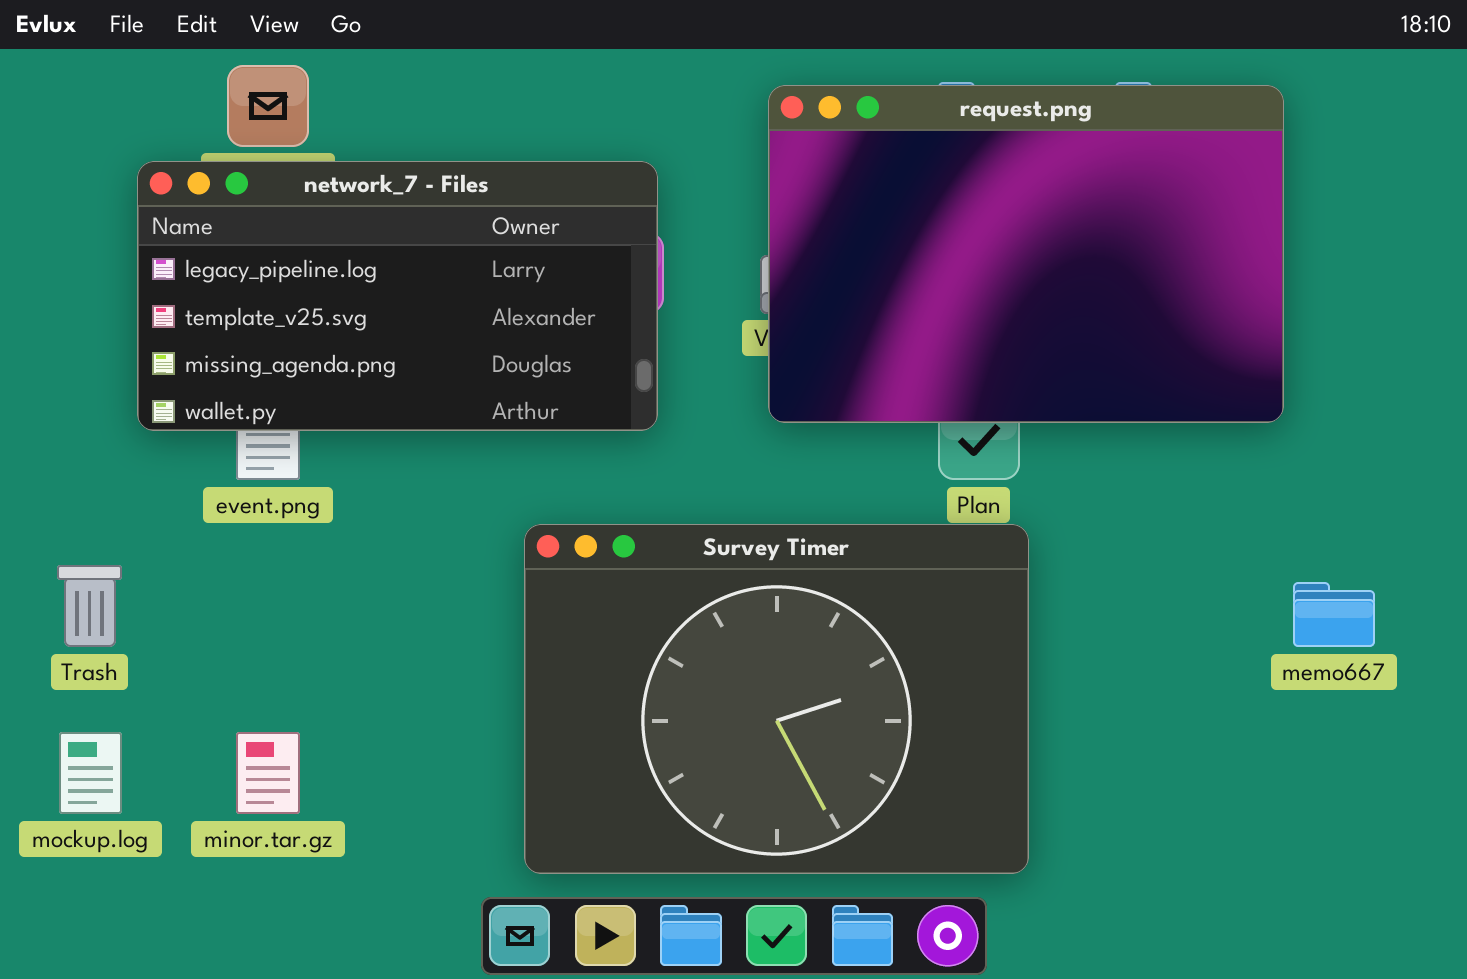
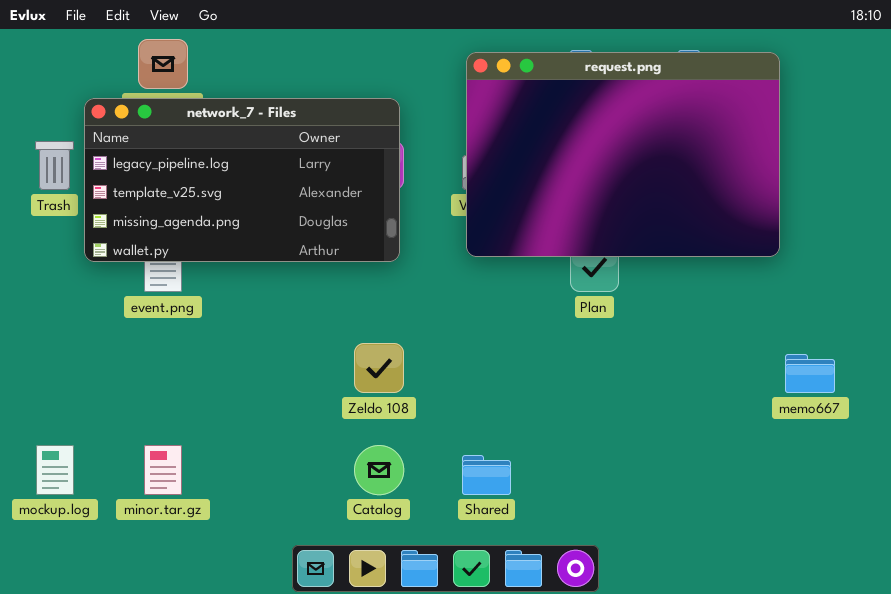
Survey Timer: [524,524,1029,874] -> none, closed
Trash: [57,565,122,647] -> [35,141,74,190], moved

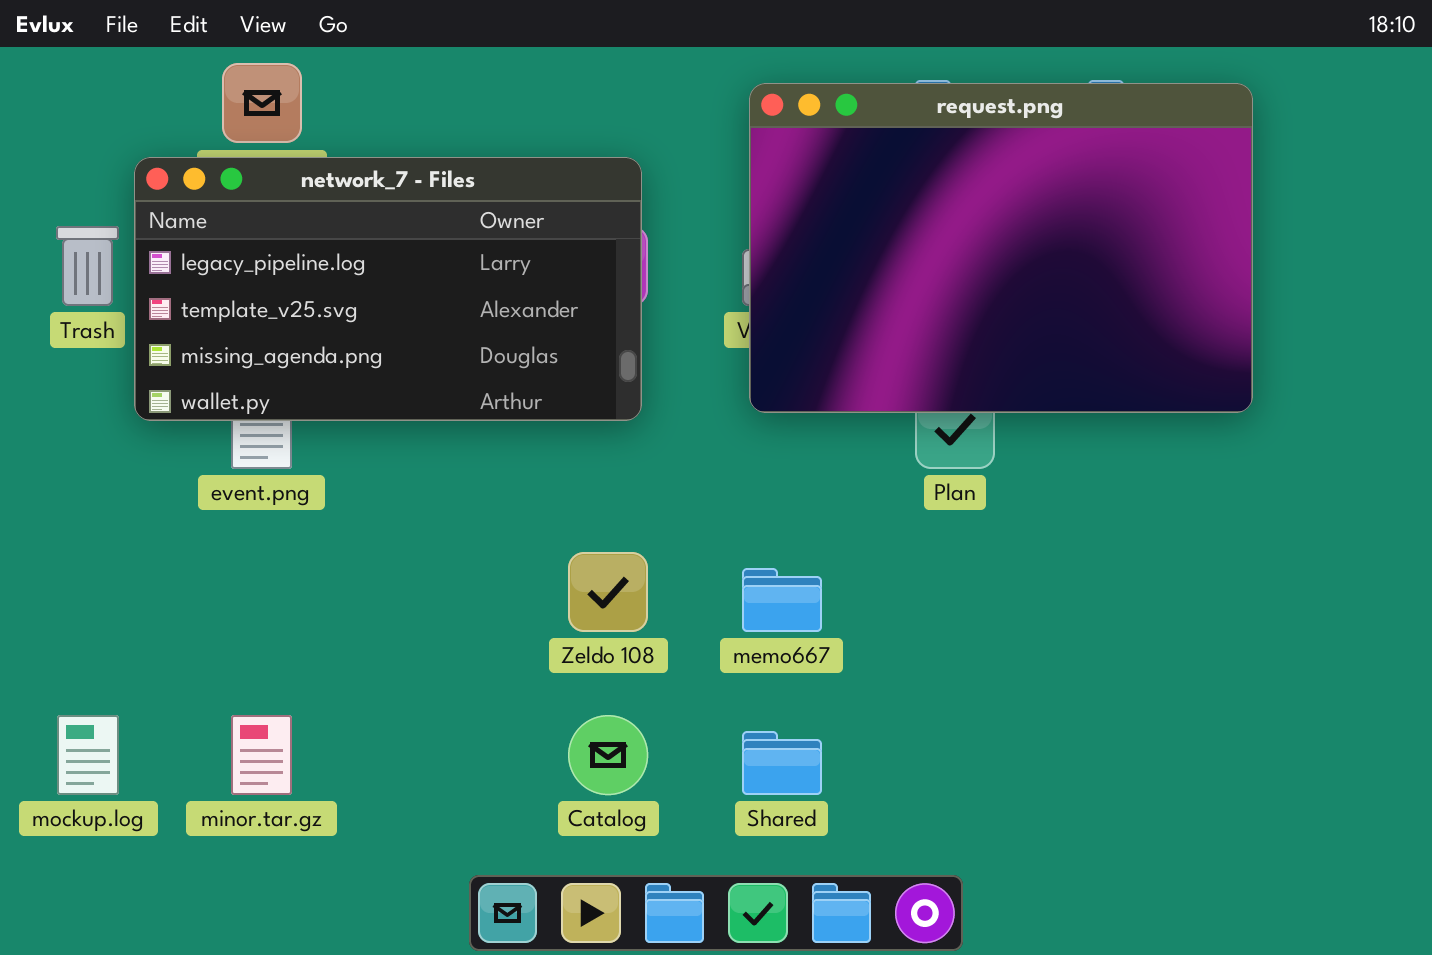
memo667: [785,354,835,393] -> [742,568,822,632], moved

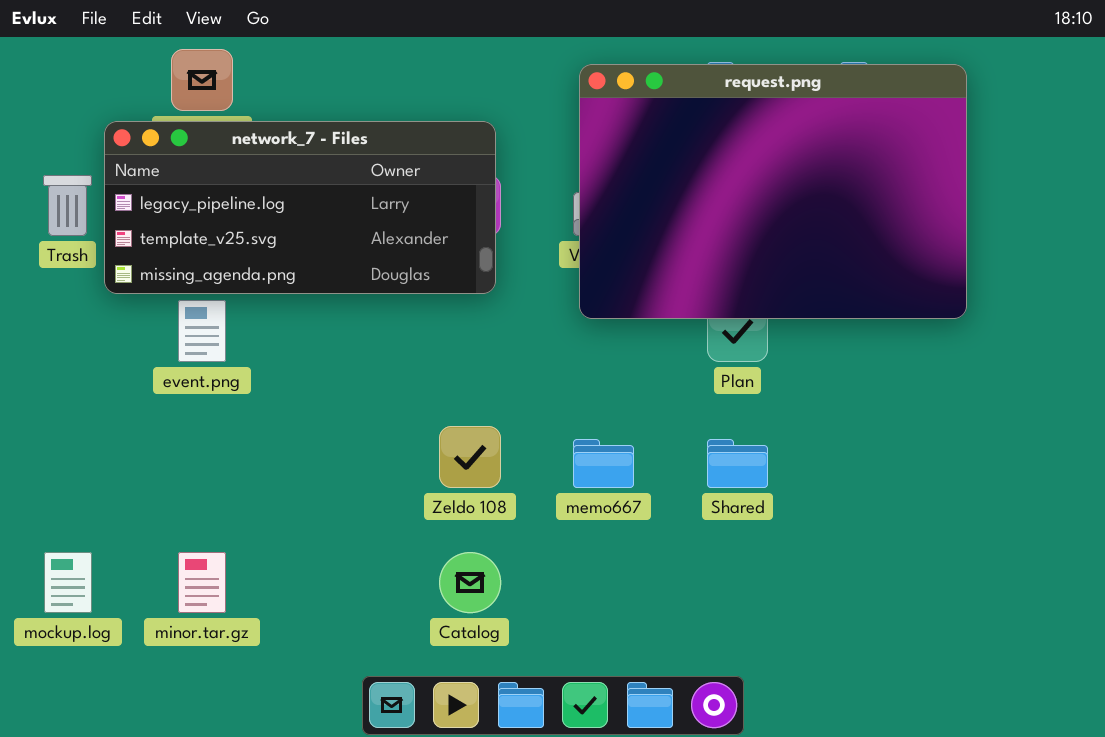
network_7 - Files: [134,157,642,421] -> [104,121,496,294], resized
Shared: [742,731,822,795] -> [707,439,768,488], moved

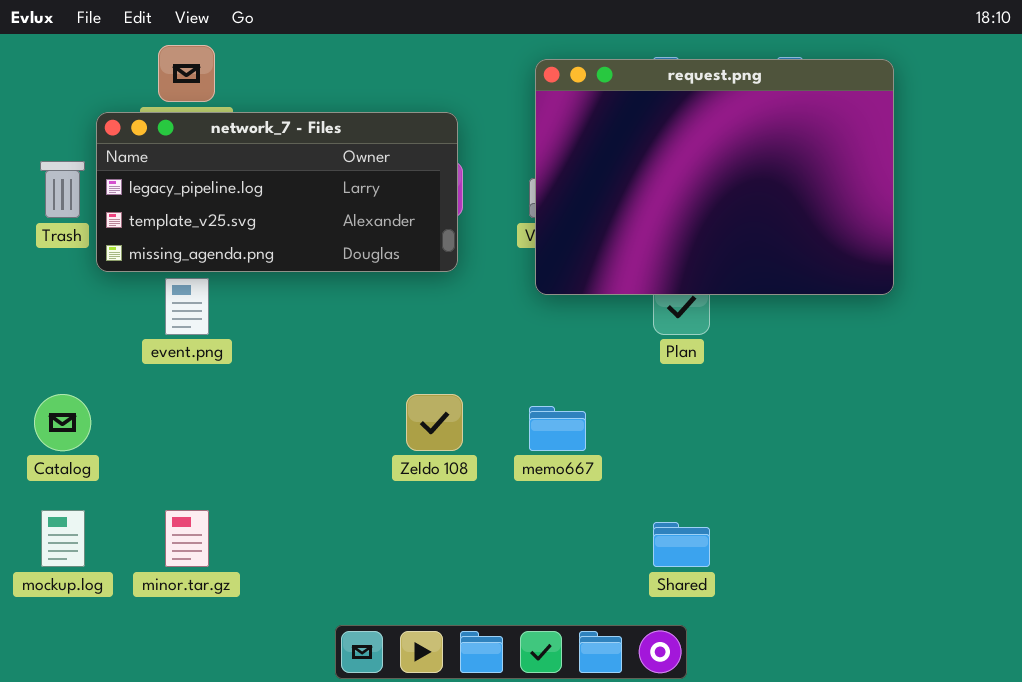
Shared: [707,439,768,488] -> [653,522,710,567], moved
Catalog: [439,552,501,613] -> [34,394,91,451], moved

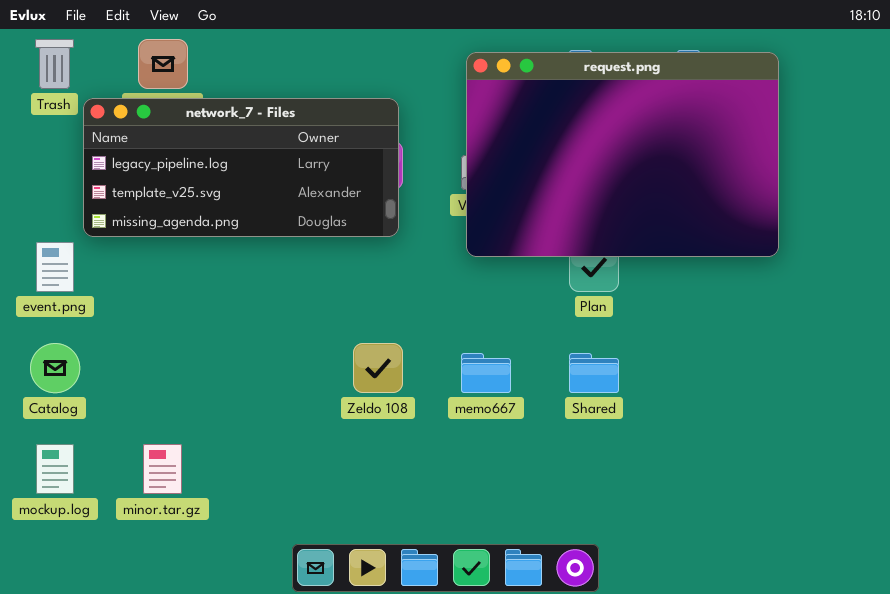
Trash: [40,161,85,218] -> [35,39,74,89], moved
event.png: [165,278,209,335] -> [36,242,74,292], moved
Shared: [653,522,710,567] -> [569,353,619,393], moved

